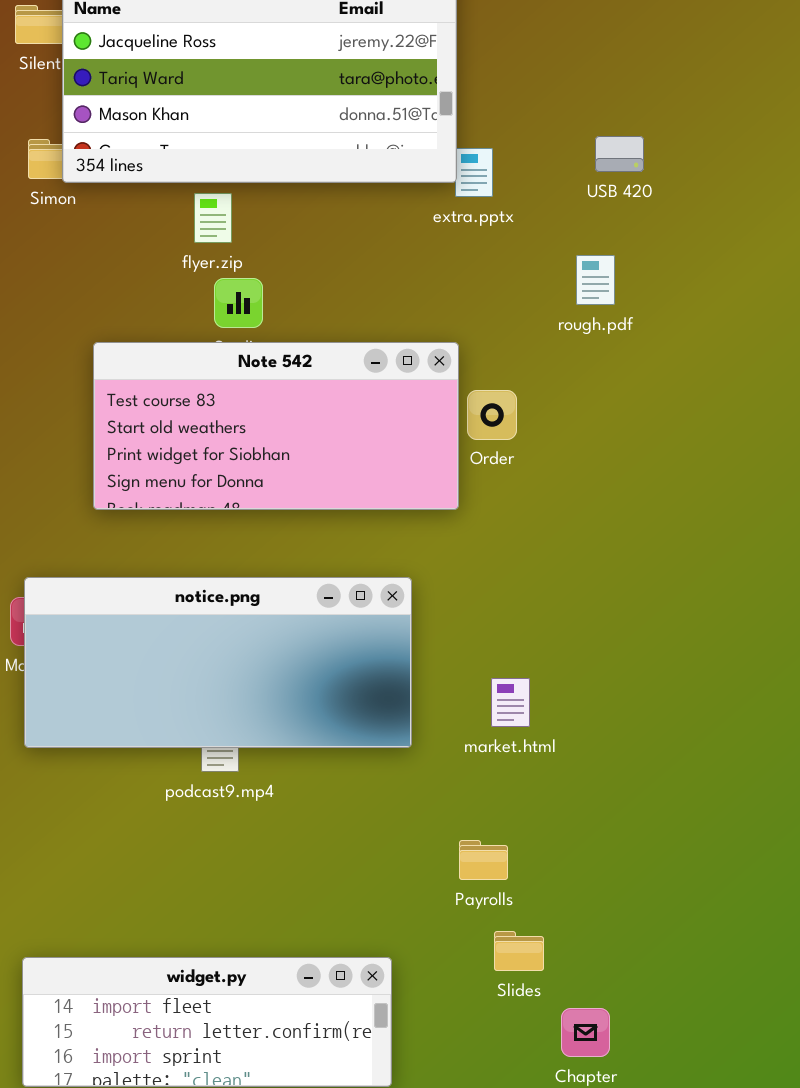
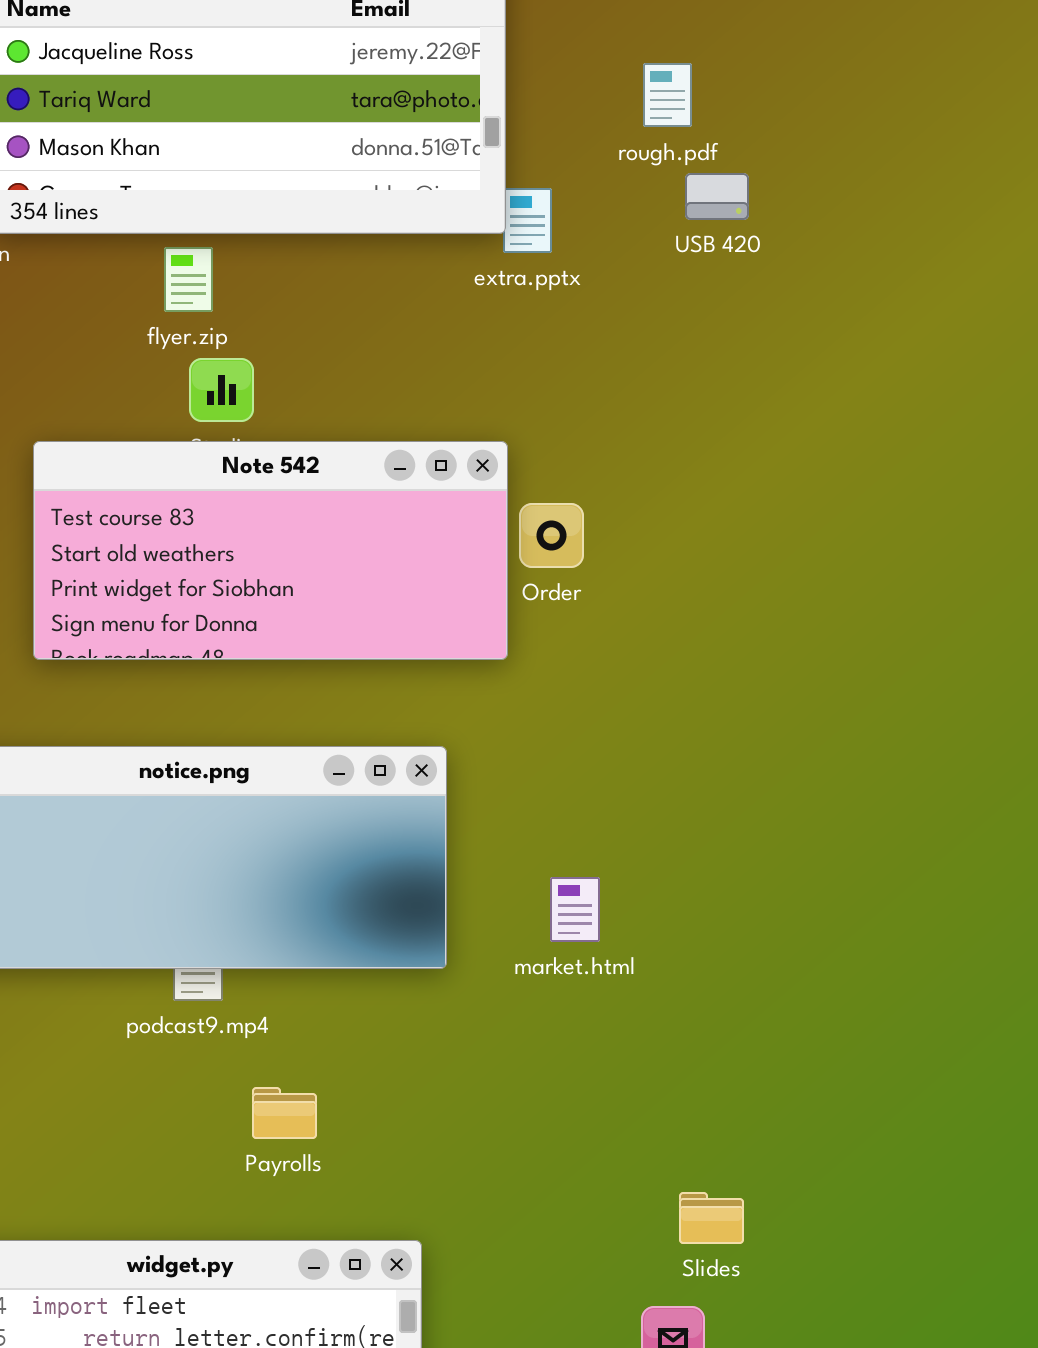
rough.pdf: [576,255,615,305] -> [643,63,692,127], moved
Payrolls: [459,840,508,880] -> [252,1087,317,1139], moved
Slides: [494,931,544,971] -> [679,1192,744,1244], moved

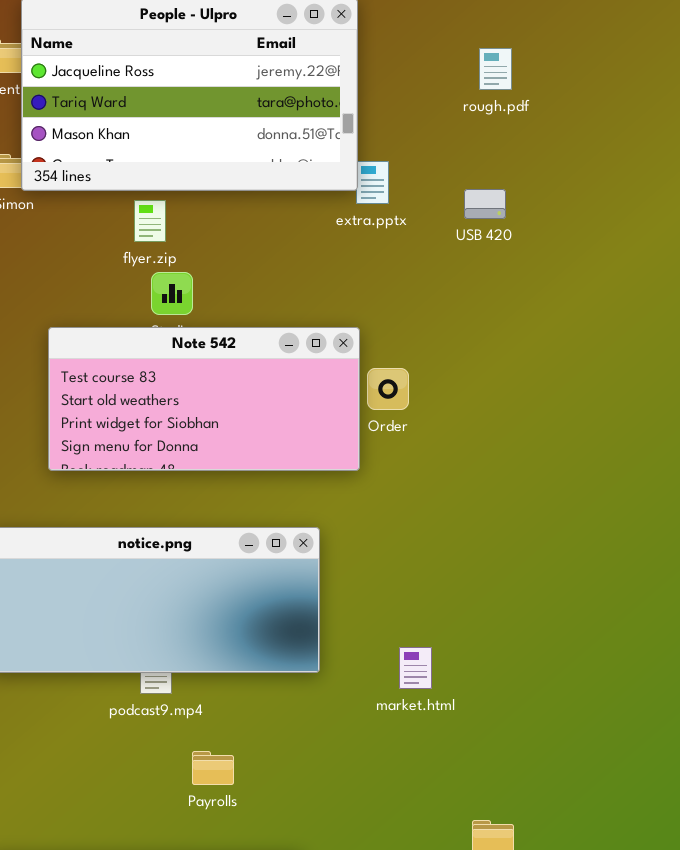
rough.pdf: [643,63,692,127] -> [479,48,512,90], moved
USB 420: [685,173,749,220] -> [464,189,506,219], moved
market.html: [550,877,600,942] -> [399,647,432,689], moved

